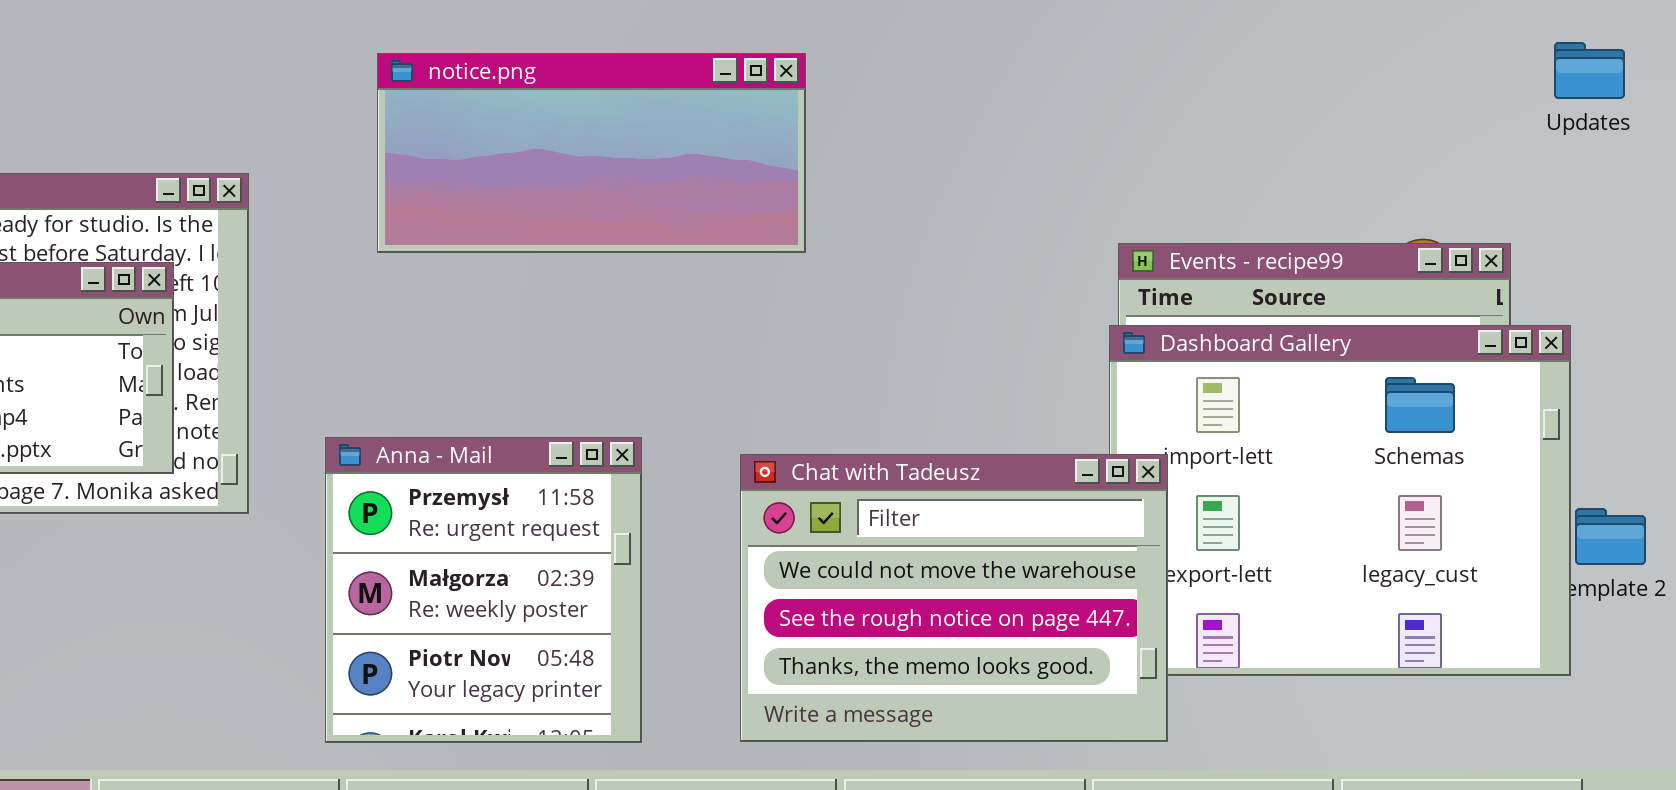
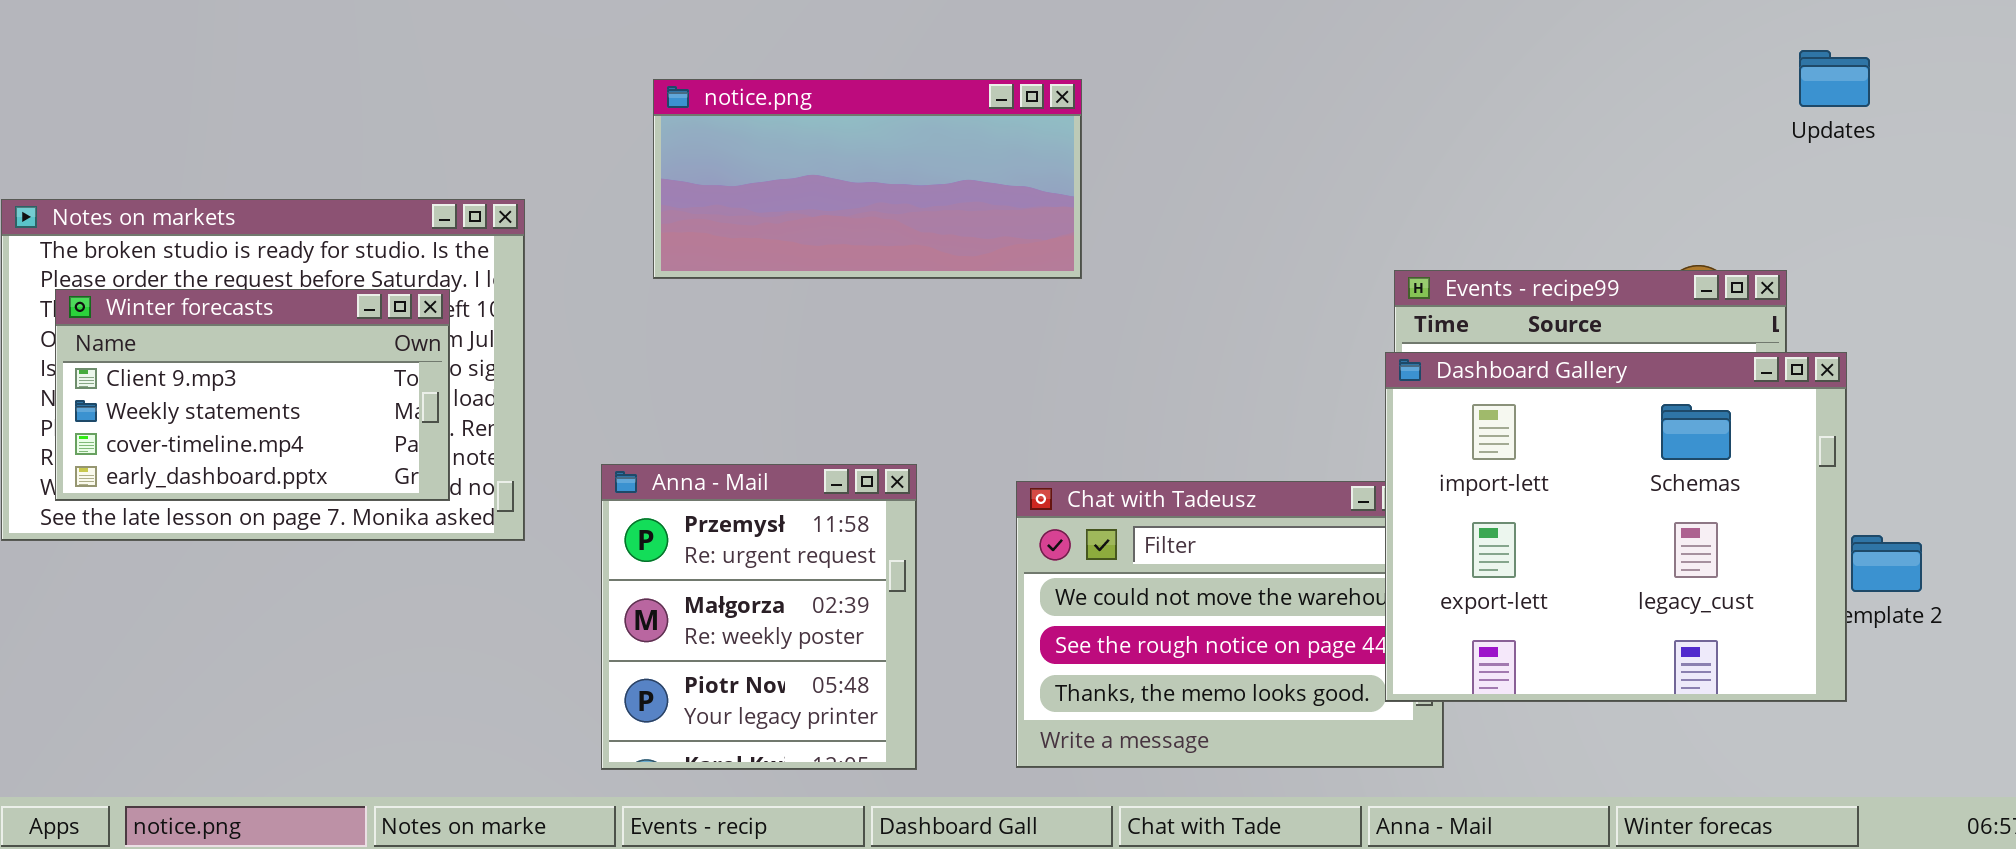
Updates: [1554,42,1625,99] -> [1799,50,1870,107], moved
Dashboard Gallery: [1109,325,1571,676] -> [1385,352,1847,702], raised

